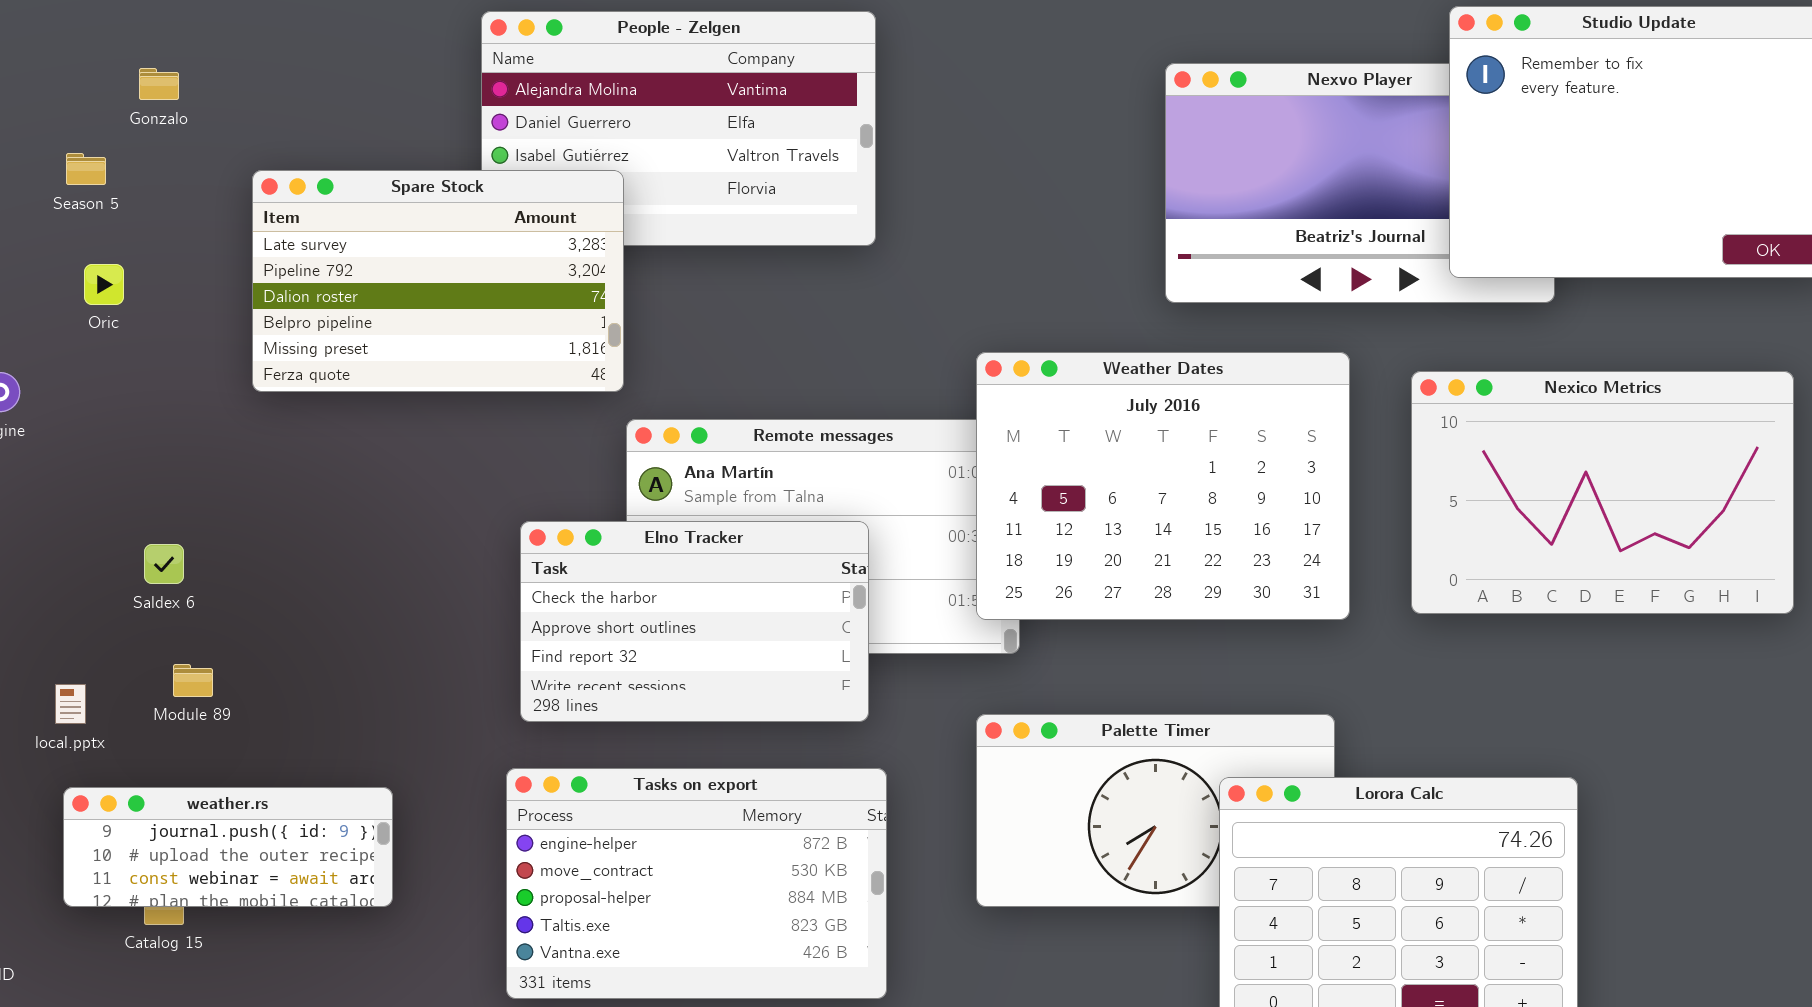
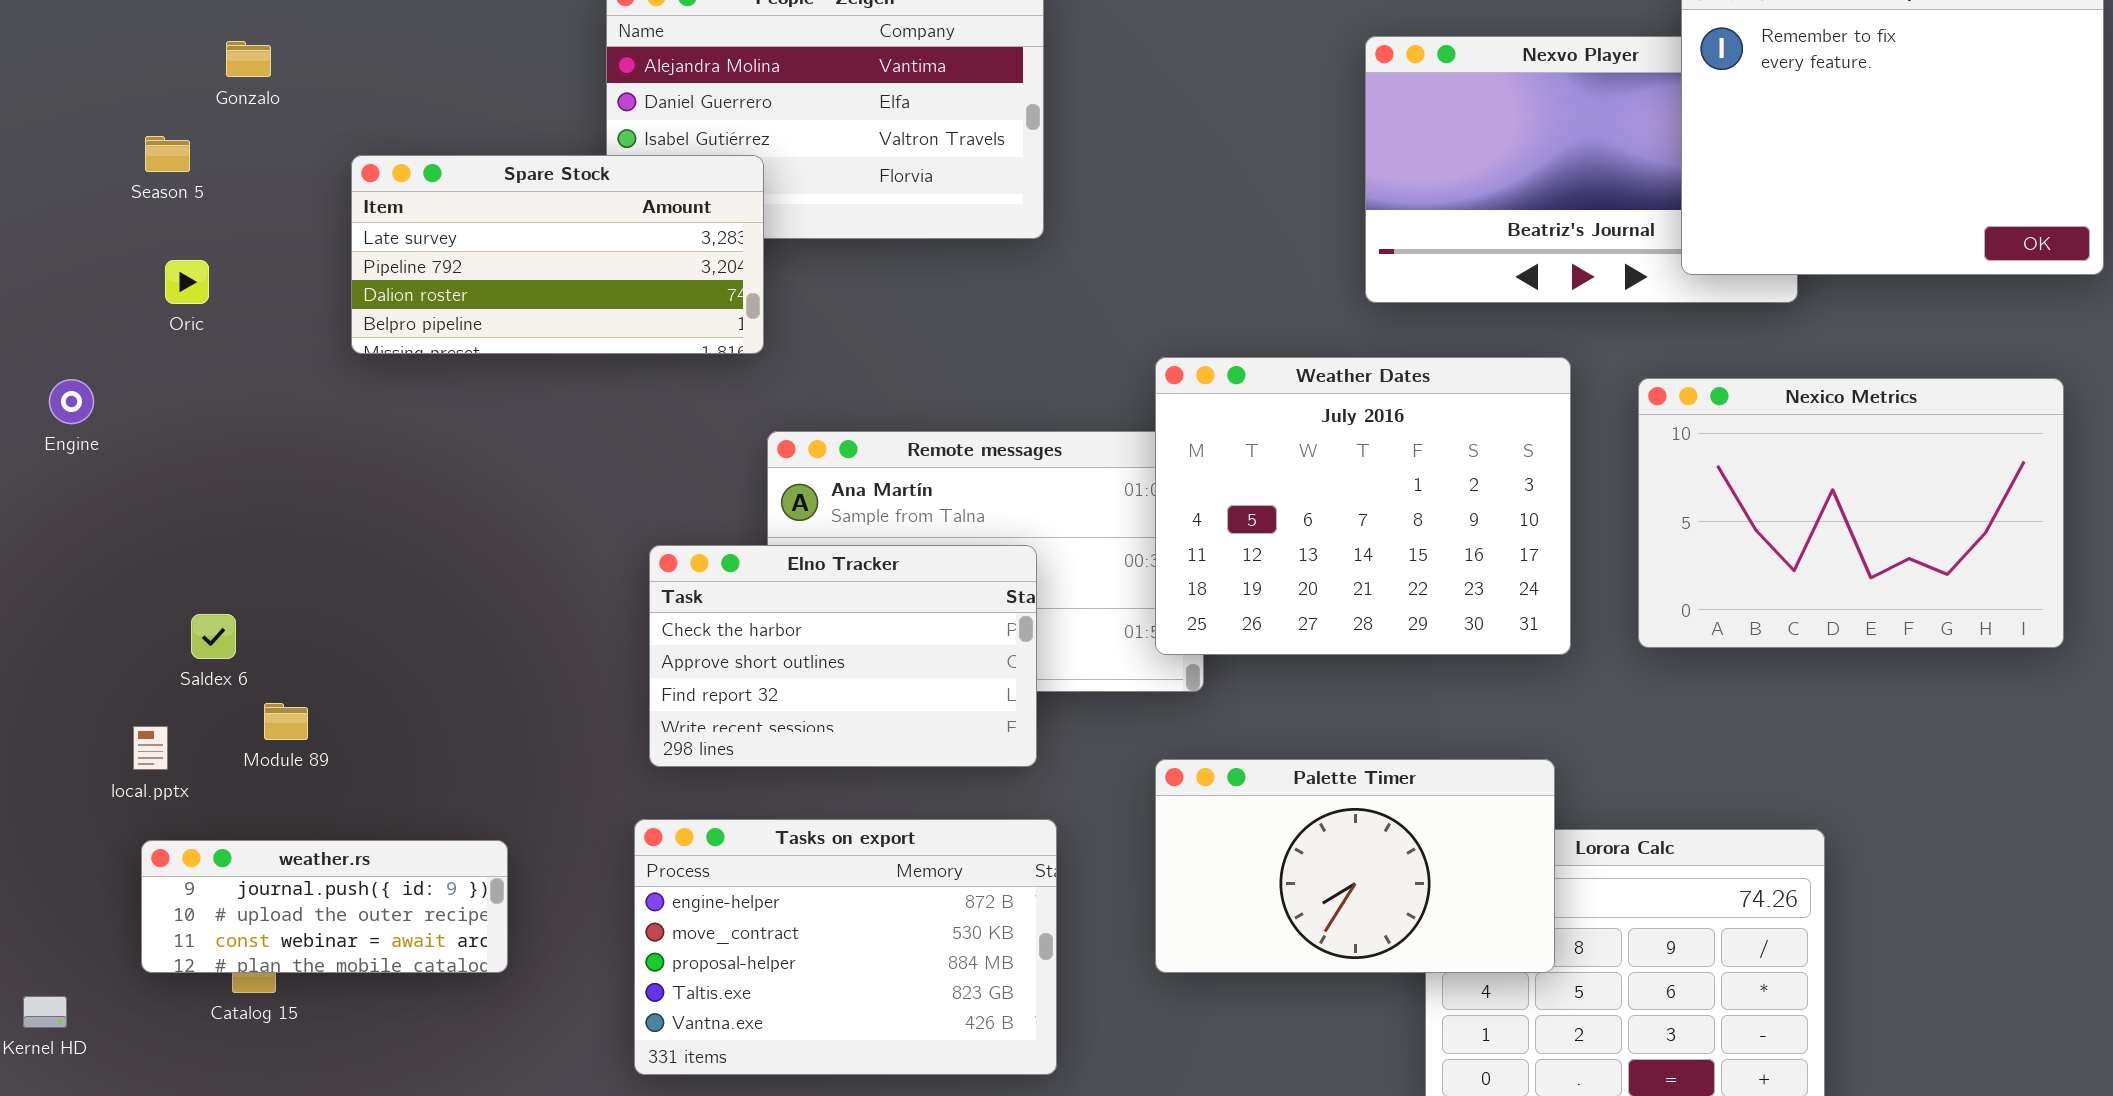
Spare Stock: [252,170,624,392] -> [351,155,764,354], resized
Saldex 6: [144,544,184,584] -> [191,614,236,659], moved
Palette Timer: [976,714,1335,907] -> [1155,759,1555,973], raised

